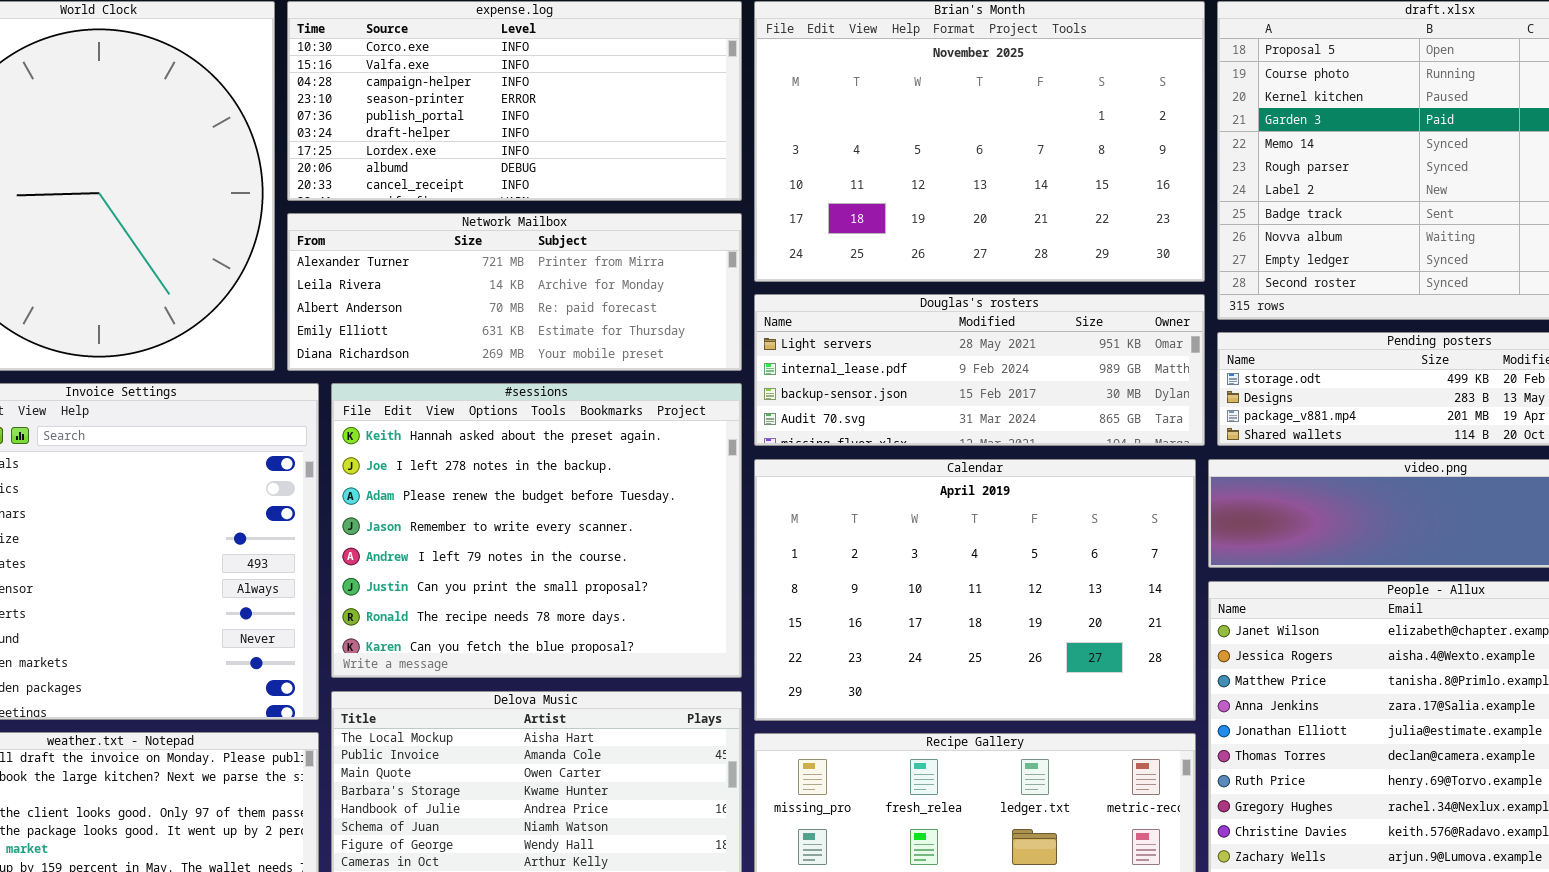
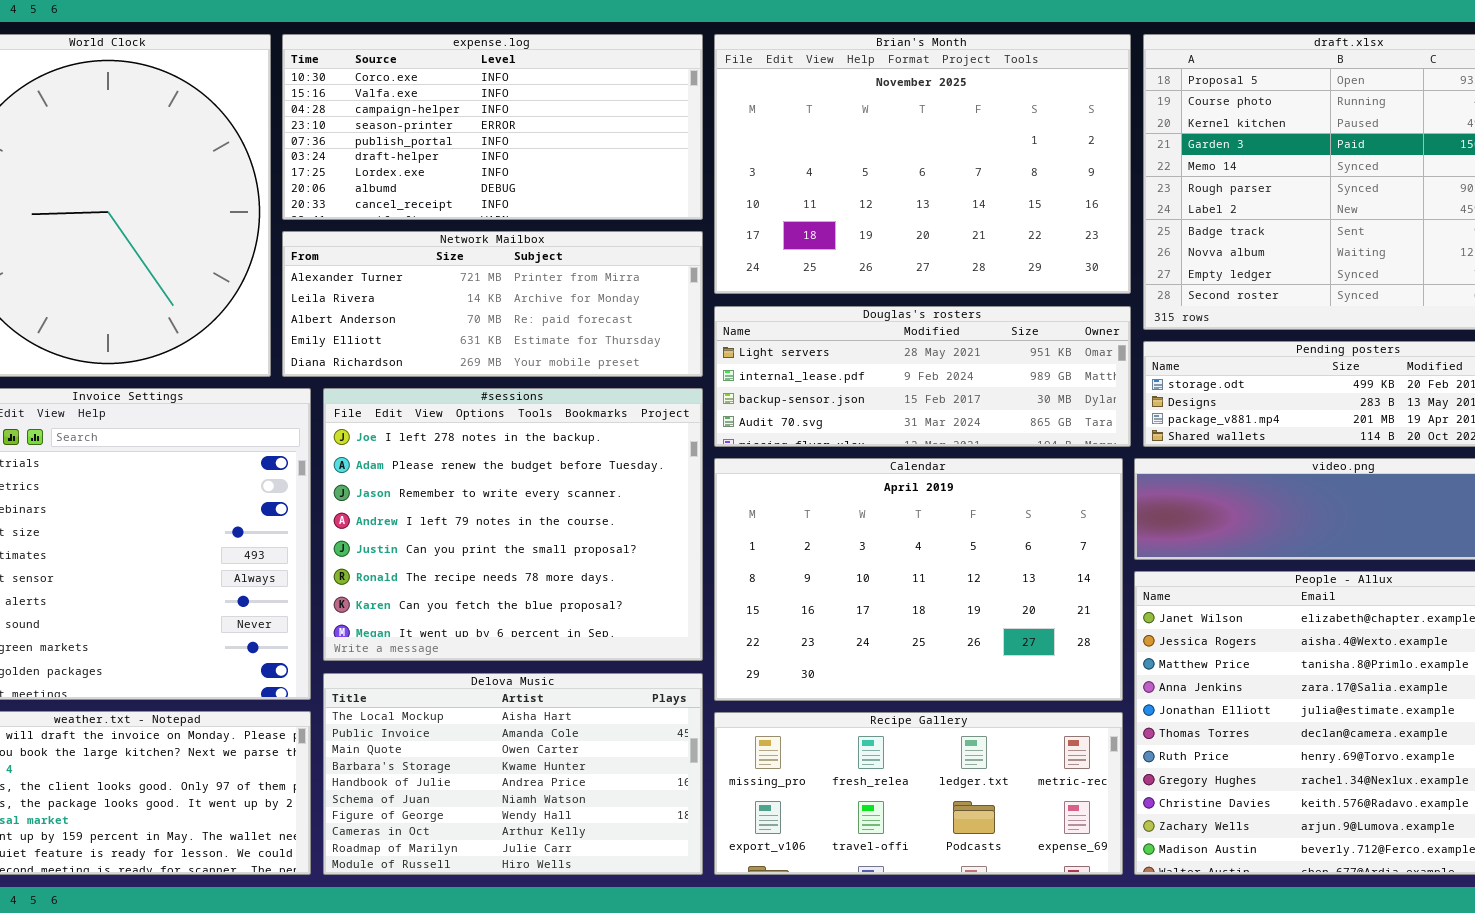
#sessions: [331,383,742,678] -> [323,388,703,661], scrolled down 1 row

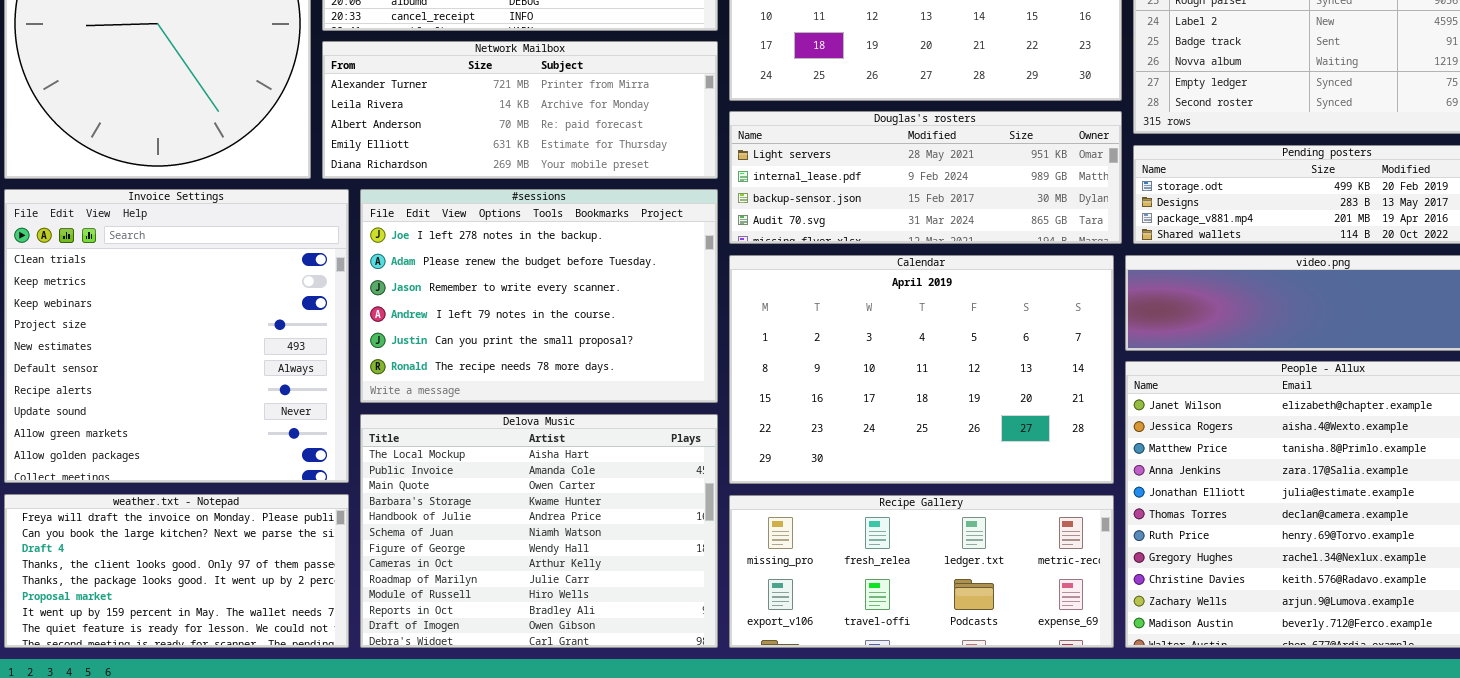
#sessions: [323,388,703,661] -> [360,189,718,403], resized
Delova Music: [323,673,703,875] -> [360,414,718,648], resized

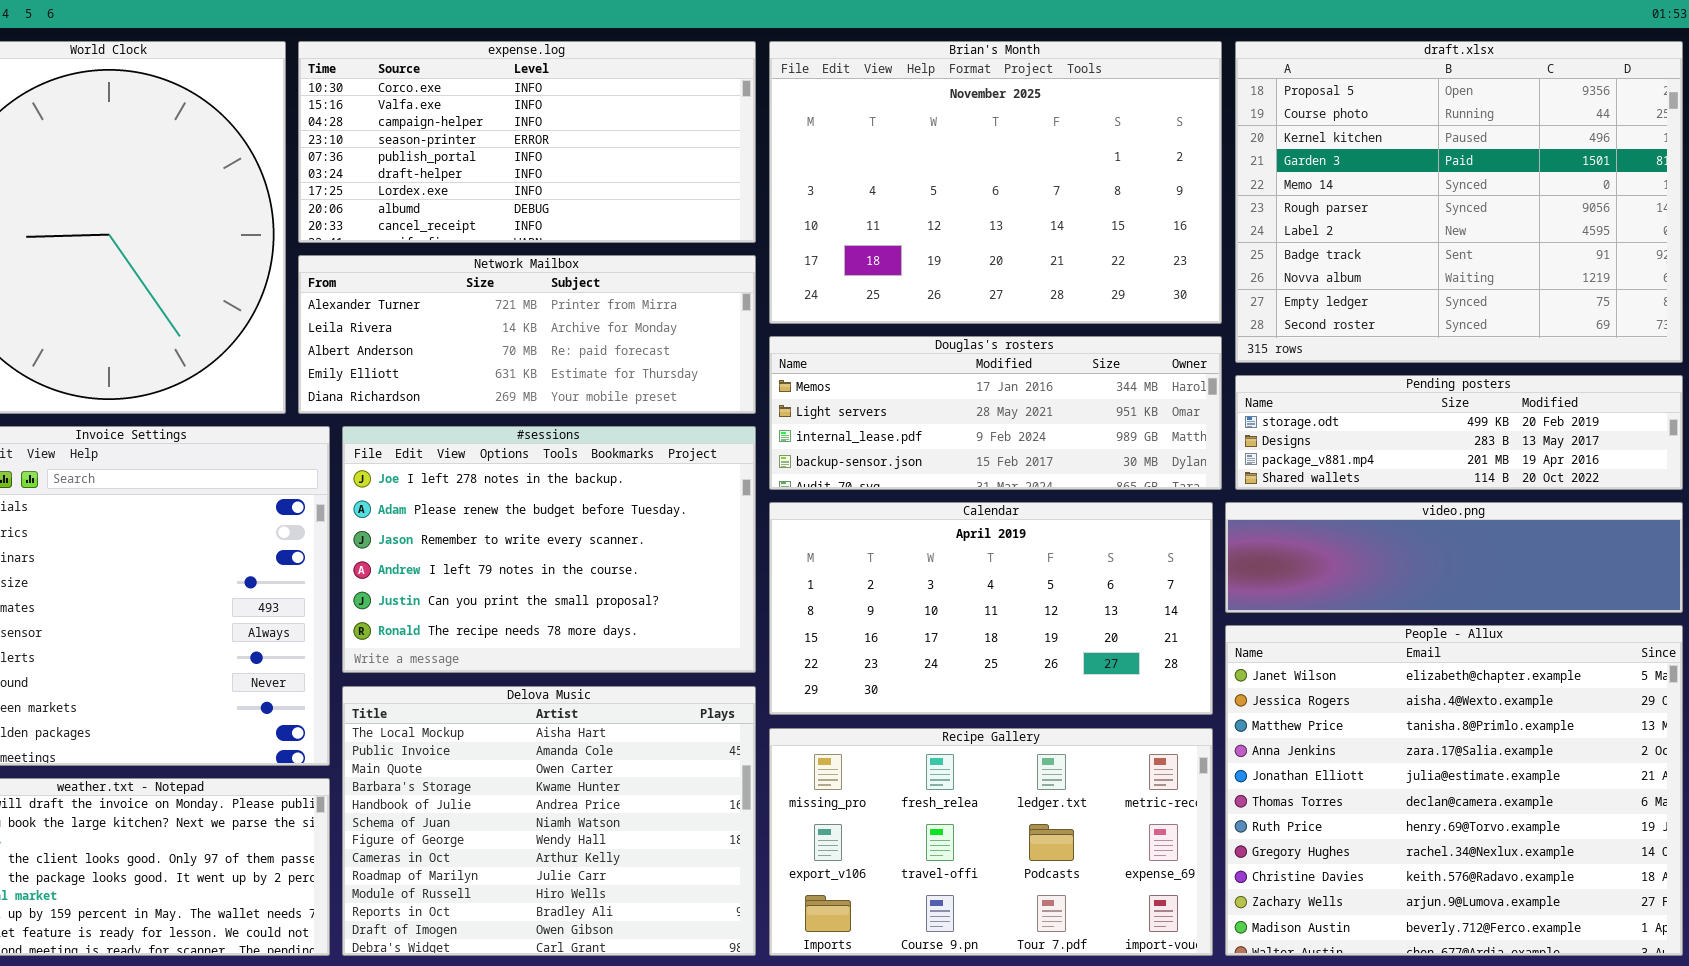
Douglas's rosters: [729,111,1122,244] -> [769,336,1222,490], scrolled up 1 row
Calendar: [729,255,1114,484] -> [769,502,1213,715], resized
Recipe Gallery: [729,495,1114,648] -> [769,728,1213,956], resized

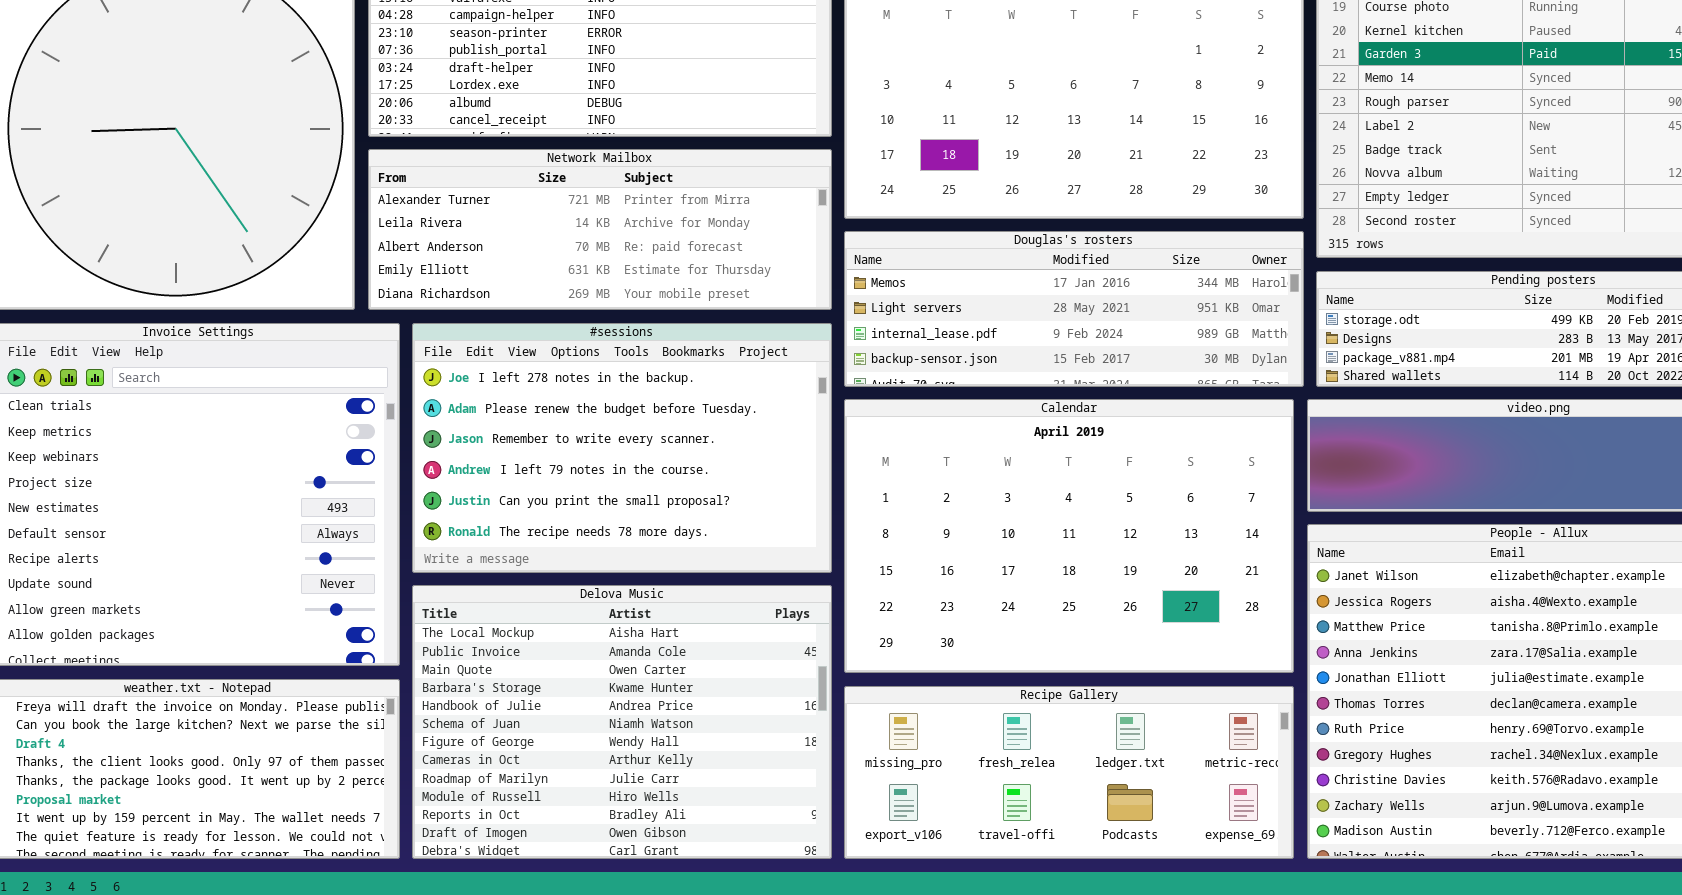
Calendar: [769,502,1213,715] -> [844,399,1294,673], resized
Recipe Gallery: [769,728,1213,956] -> [844,686,1294,859], resized

